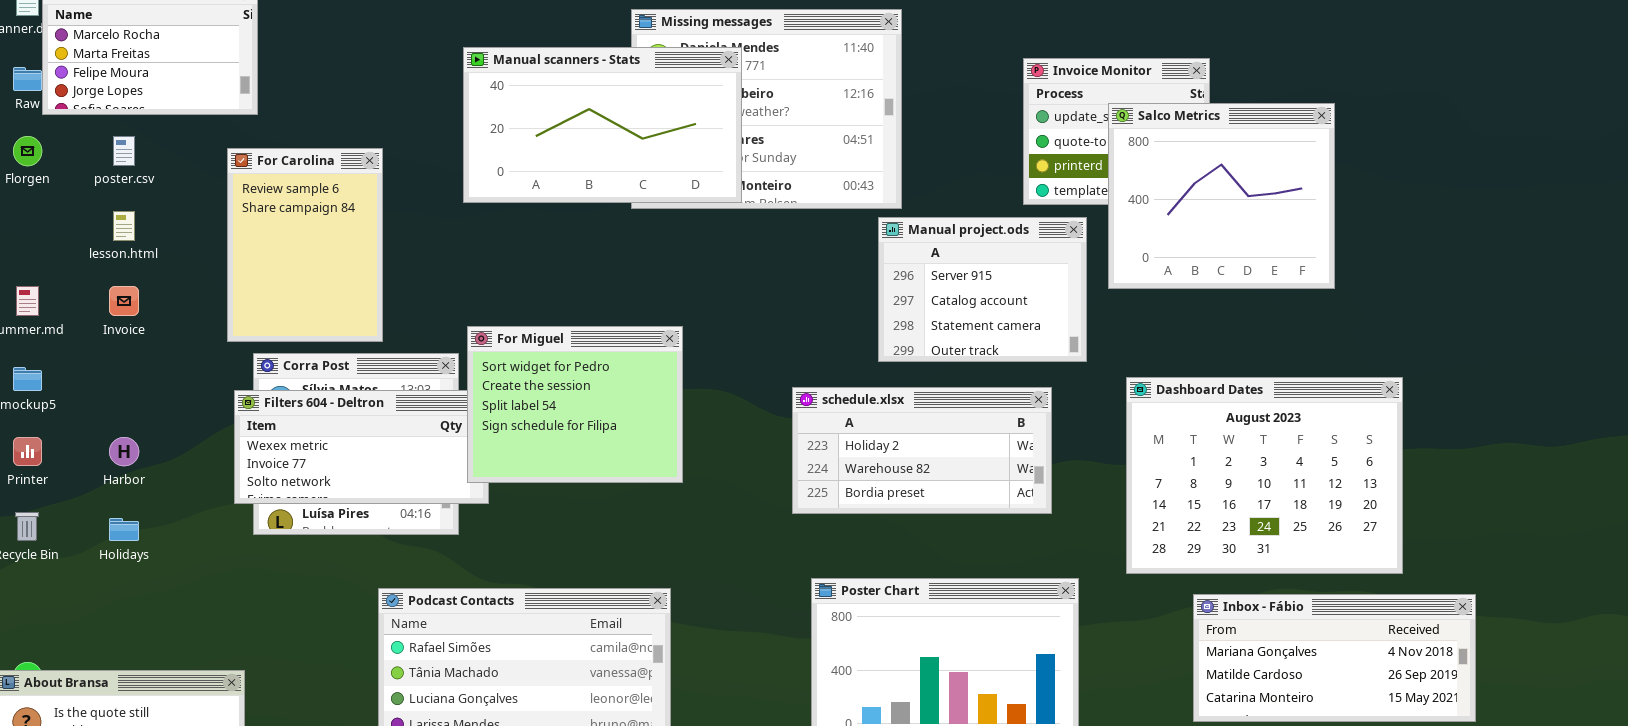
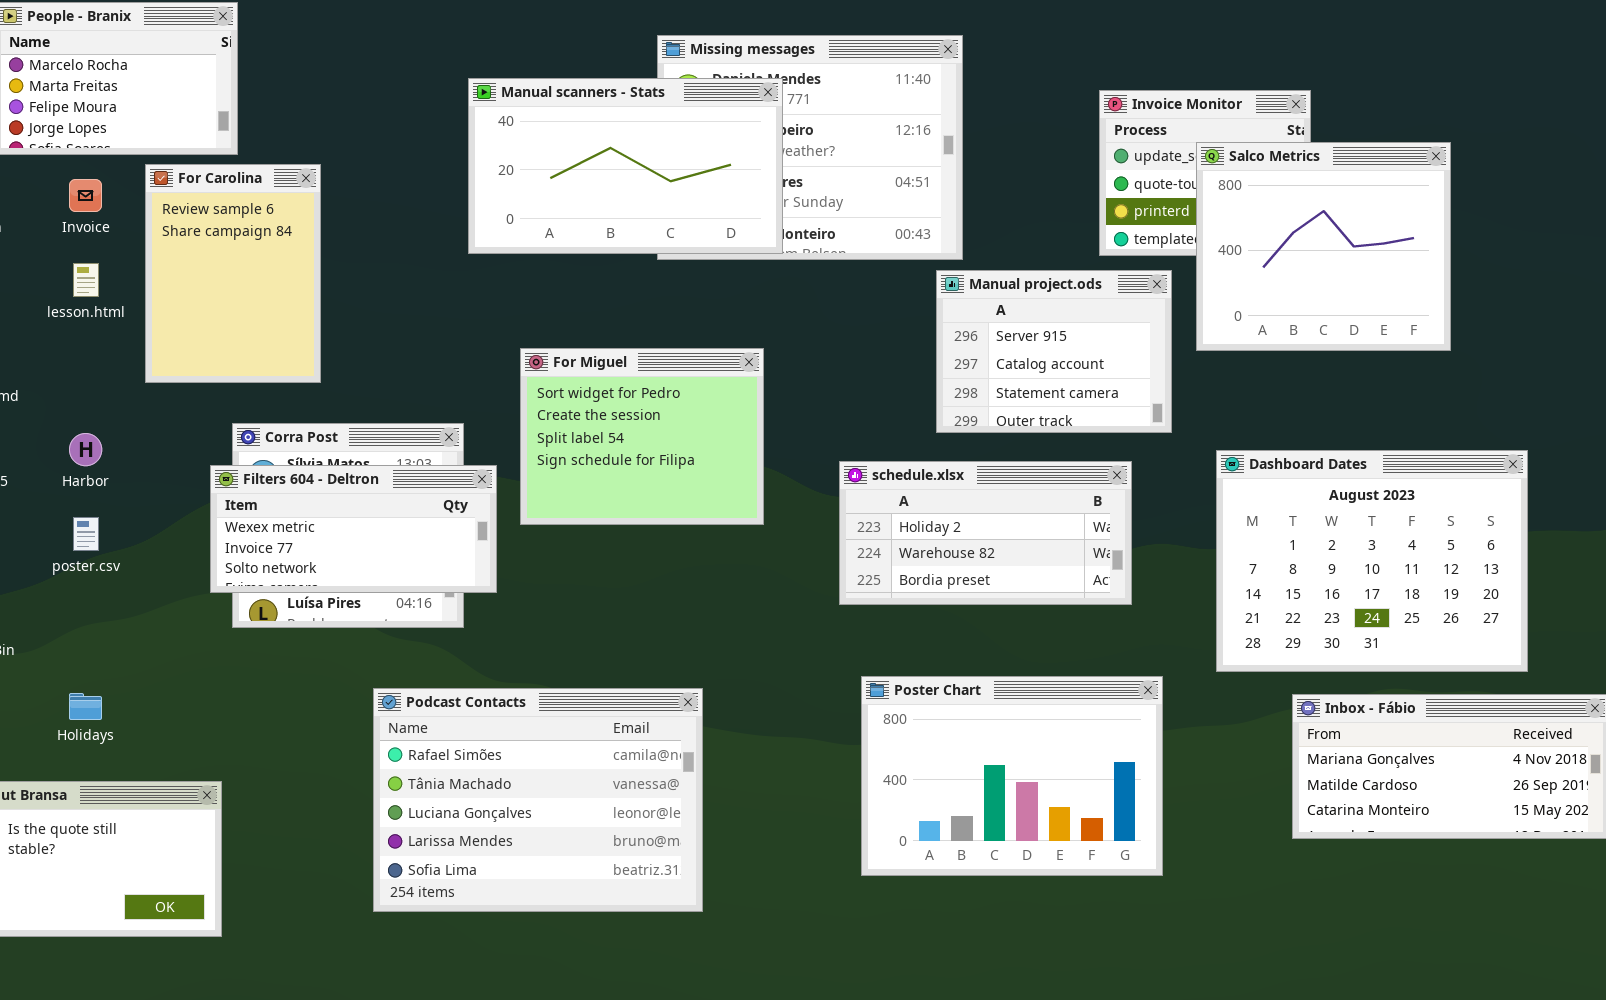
poster.csv: [113,136,135,166] -> [73,517,99,551], moved
For Carolina: [227,148,383,342] -> [145,164,321,383], moved
Invoice: [109,286,139,316] -> [69,179,102,212], moved
For Miguel: [467,326,683,483] -> [520,348,764,525], moved
Harbor: [109,437,139,466] -> [69,433,102,466], moved
Holidays: [109,518,139,541] -> [69,693,102,720], moved

